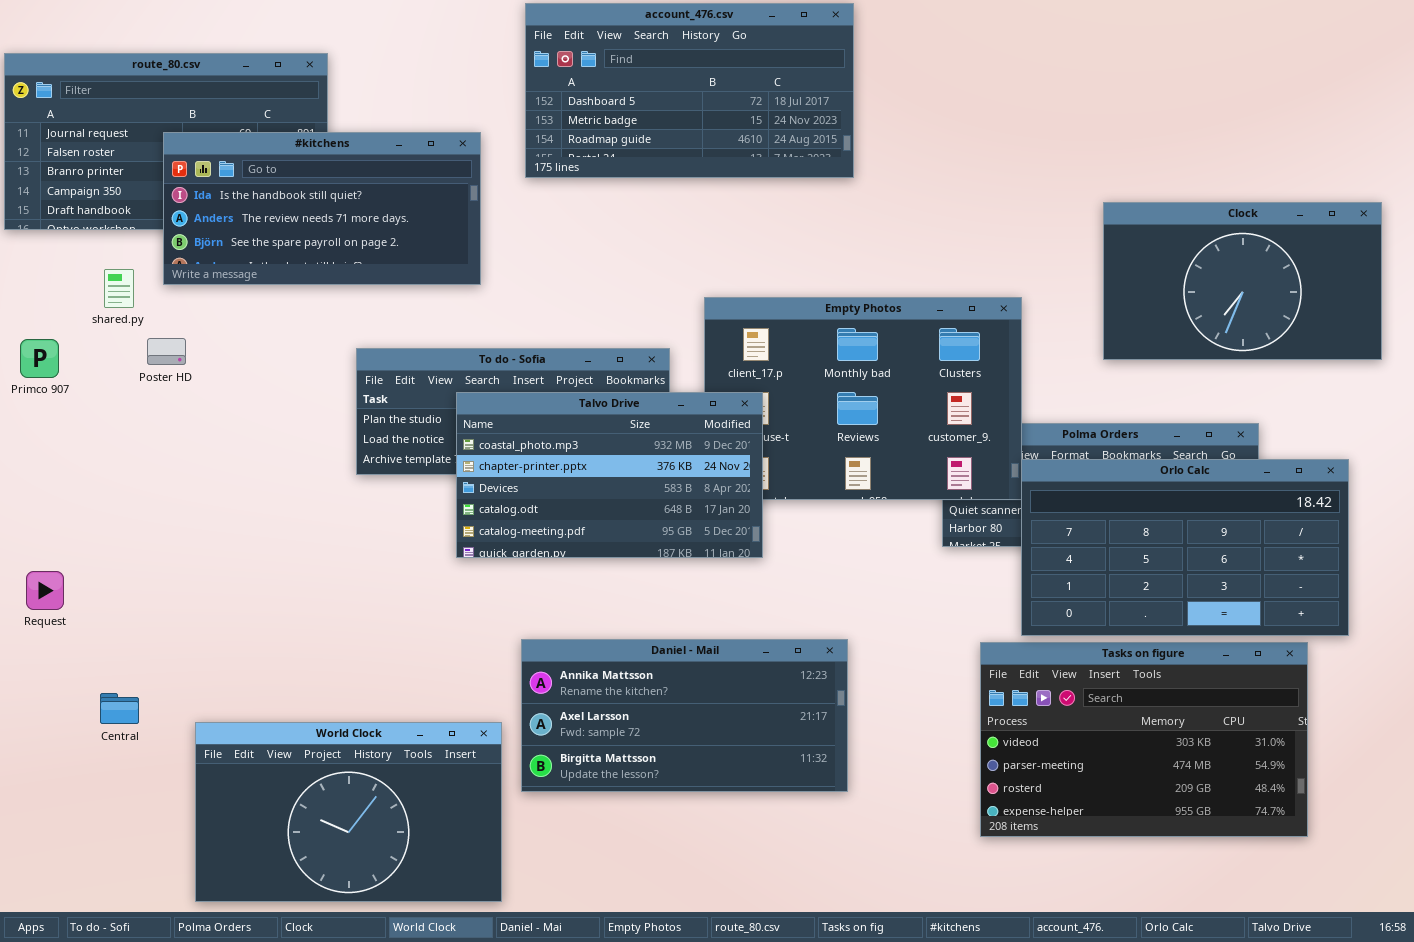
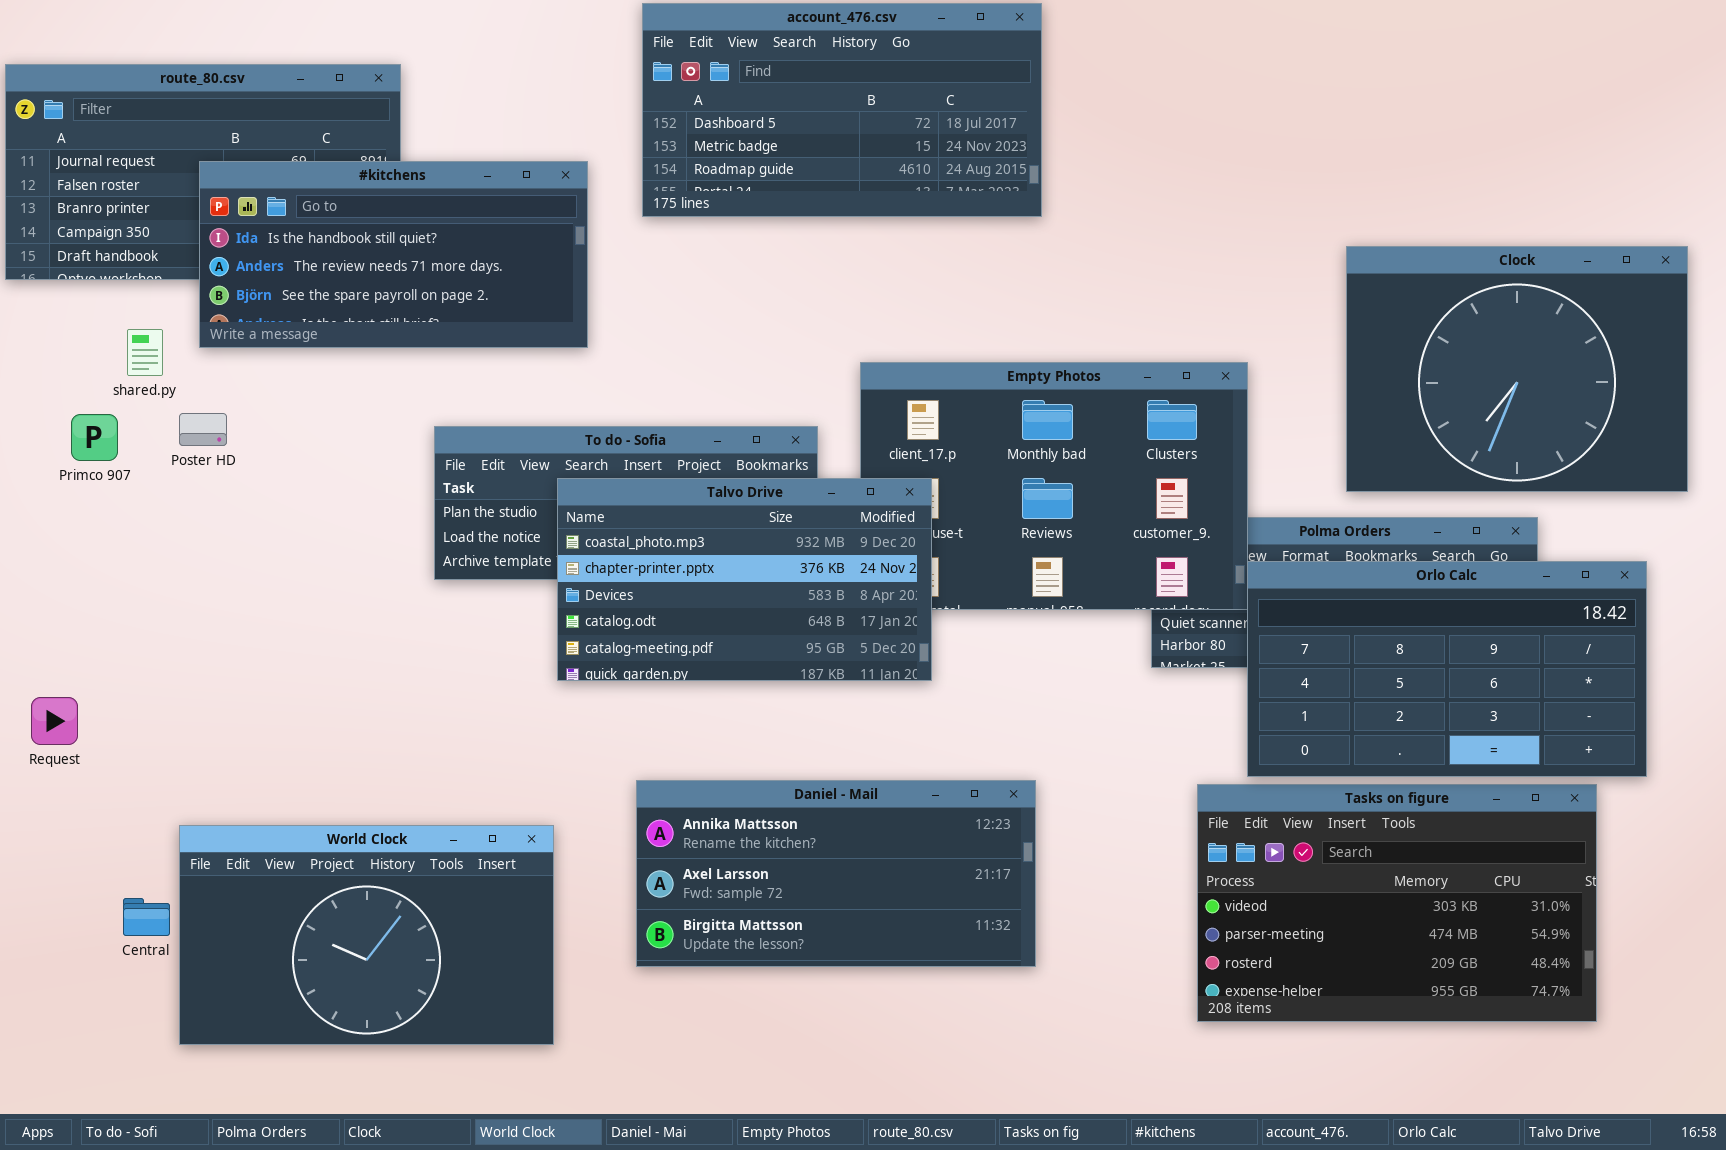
Clock: [1103,202,1382,360] -> [1346,246,1688,492], resized
Primco 907: [20,339,59,378] -> [71,414,118,461], moved
Central: [100,693,139,724] -> [123,898,170,936], moved
World Clock: [195,722,502,902] -> [179,825,554,1045], moved

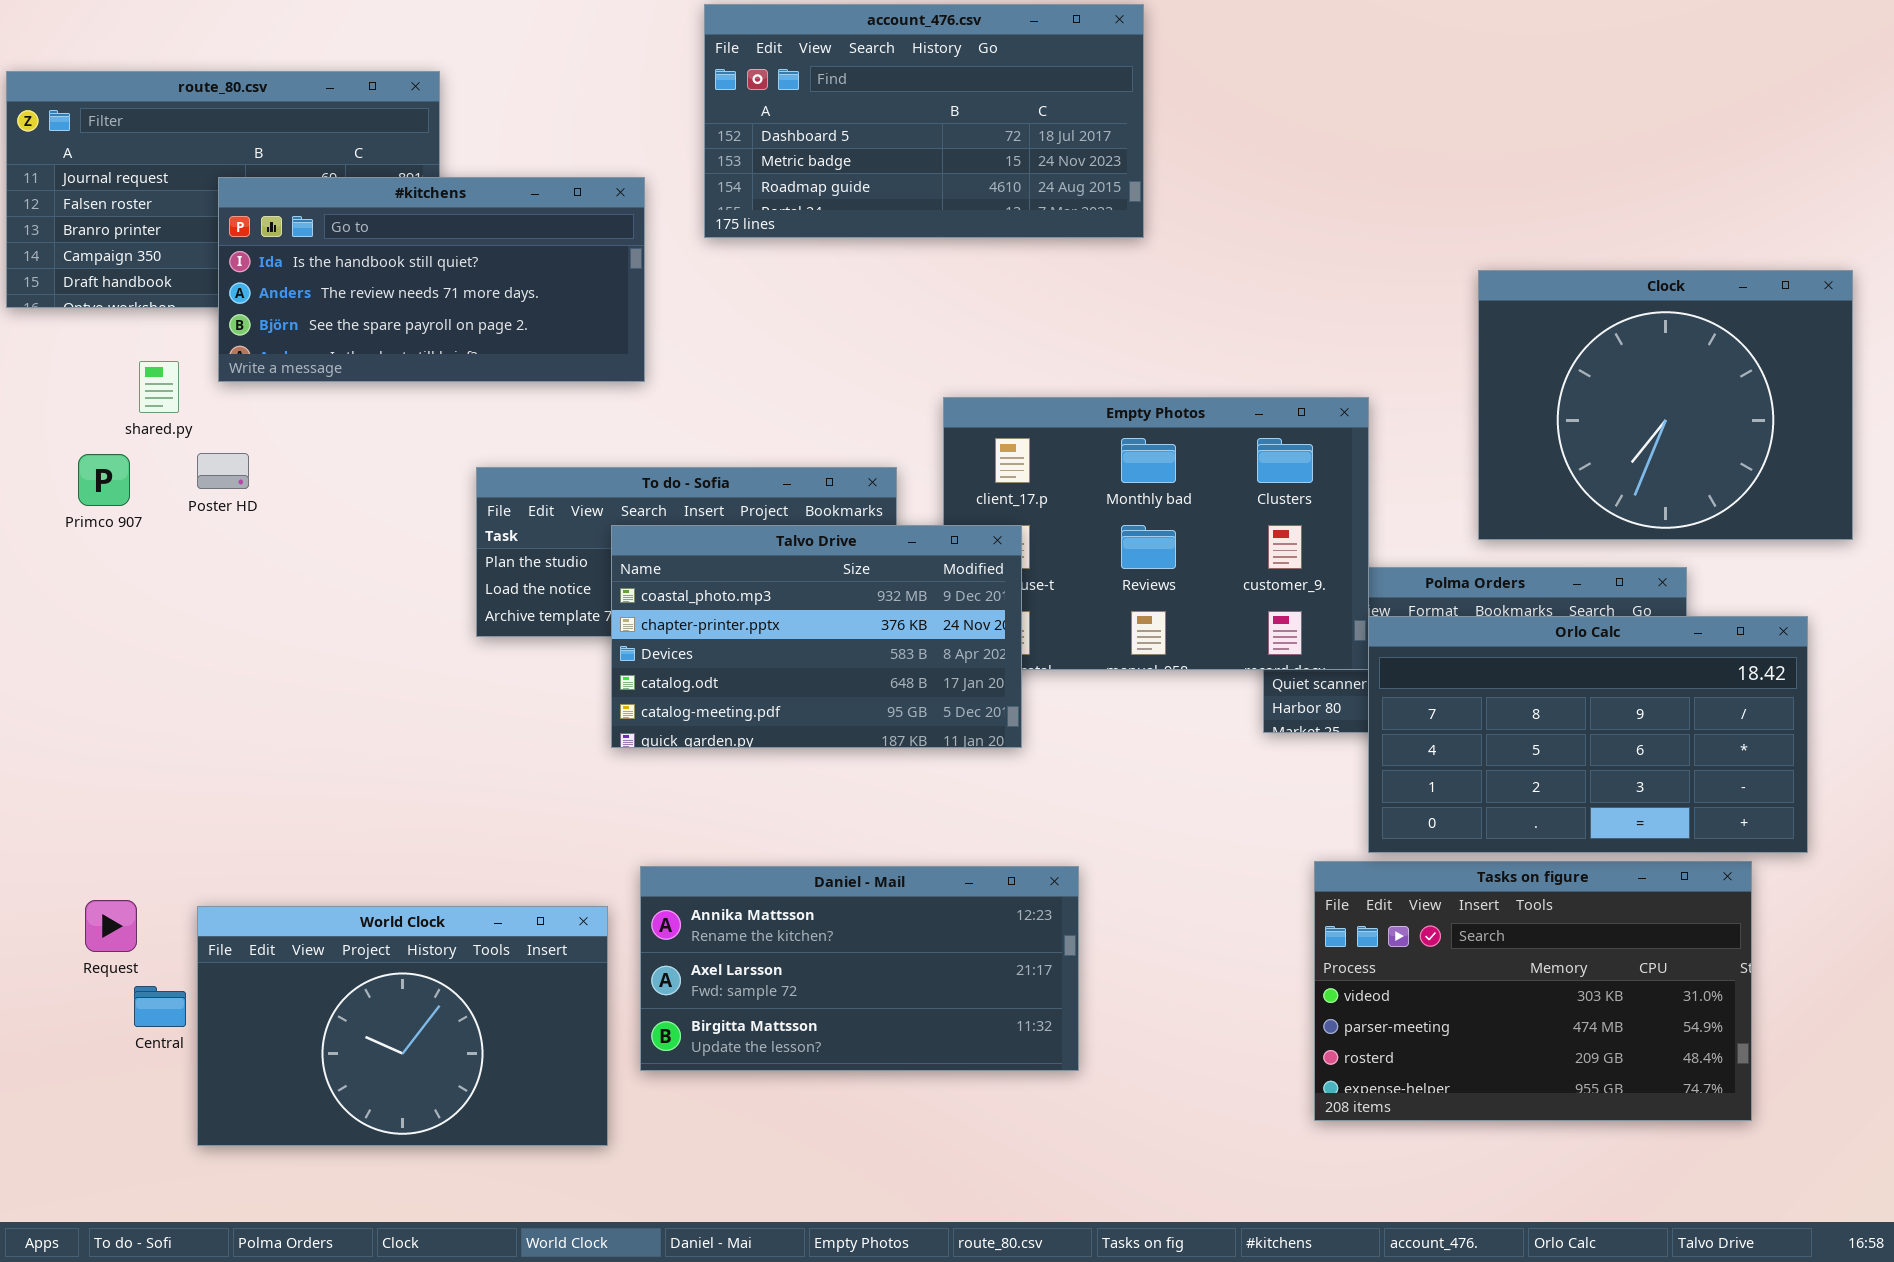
Request: [31,697,78,745] -> [85,900,137,952], moved
Daniel - Mail: [636,780,1036,967] -> [640,866,1079,1071], moved

